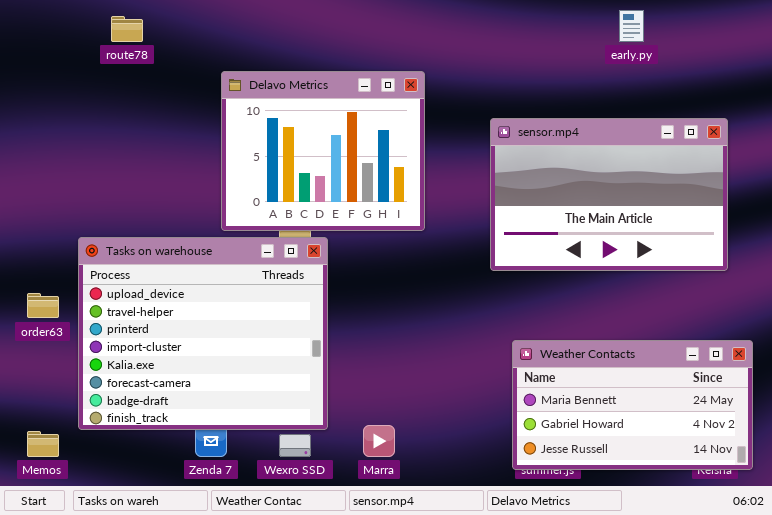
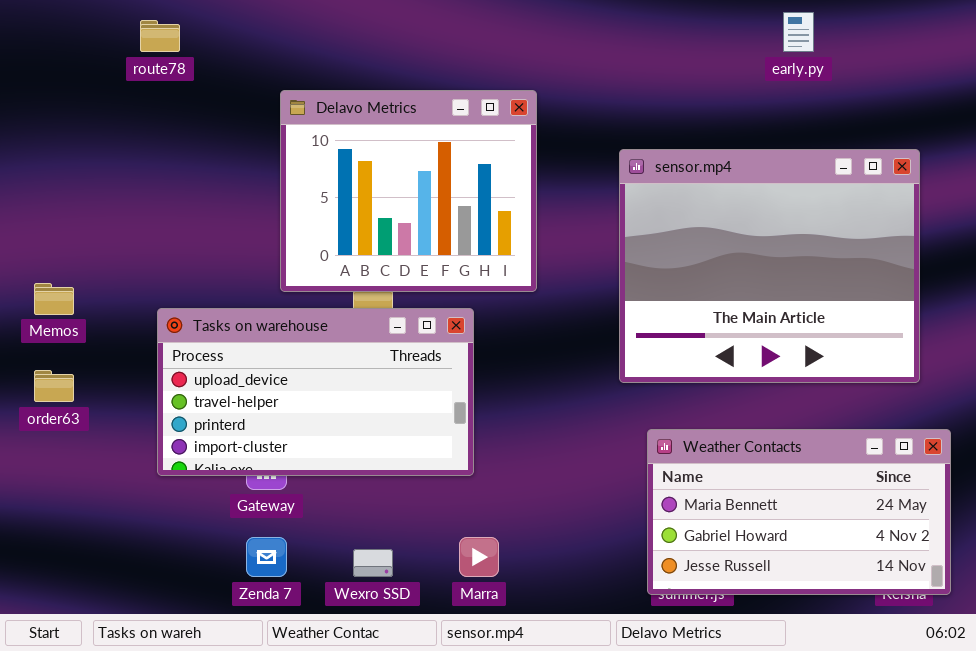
sensor.mp4: [490,118,728,271] -> [619,149,920,383], resized
Tasks on warehouse: [78,237,328,430] -> [157,308,474,476], moved, resized
Memos: [27,431,59,457] -> [34,283,74,315], moved

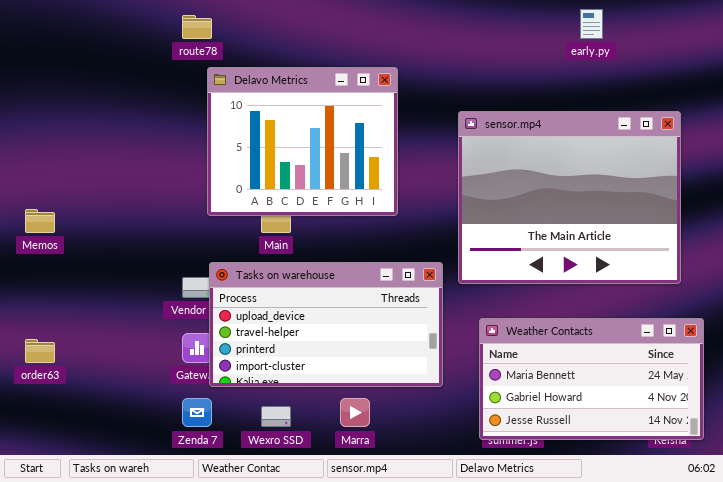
route78: [140,20,180,52] -> [182,15,212,39], moved
Tasks on warehouse: [157,308,474,476] -> [209,262,443,387], moved
order63: [34,370,74,402] -> [25,339,55,363], moved

